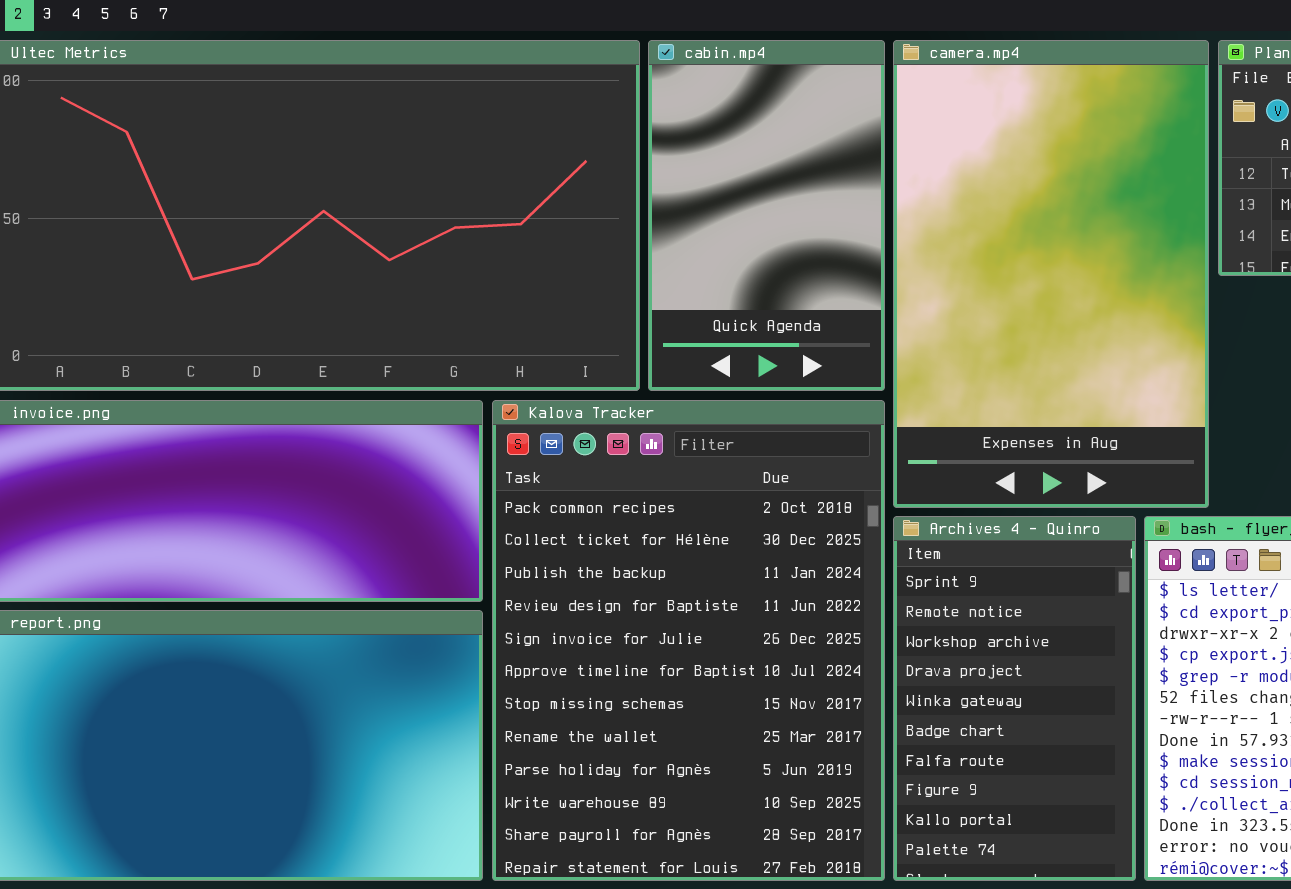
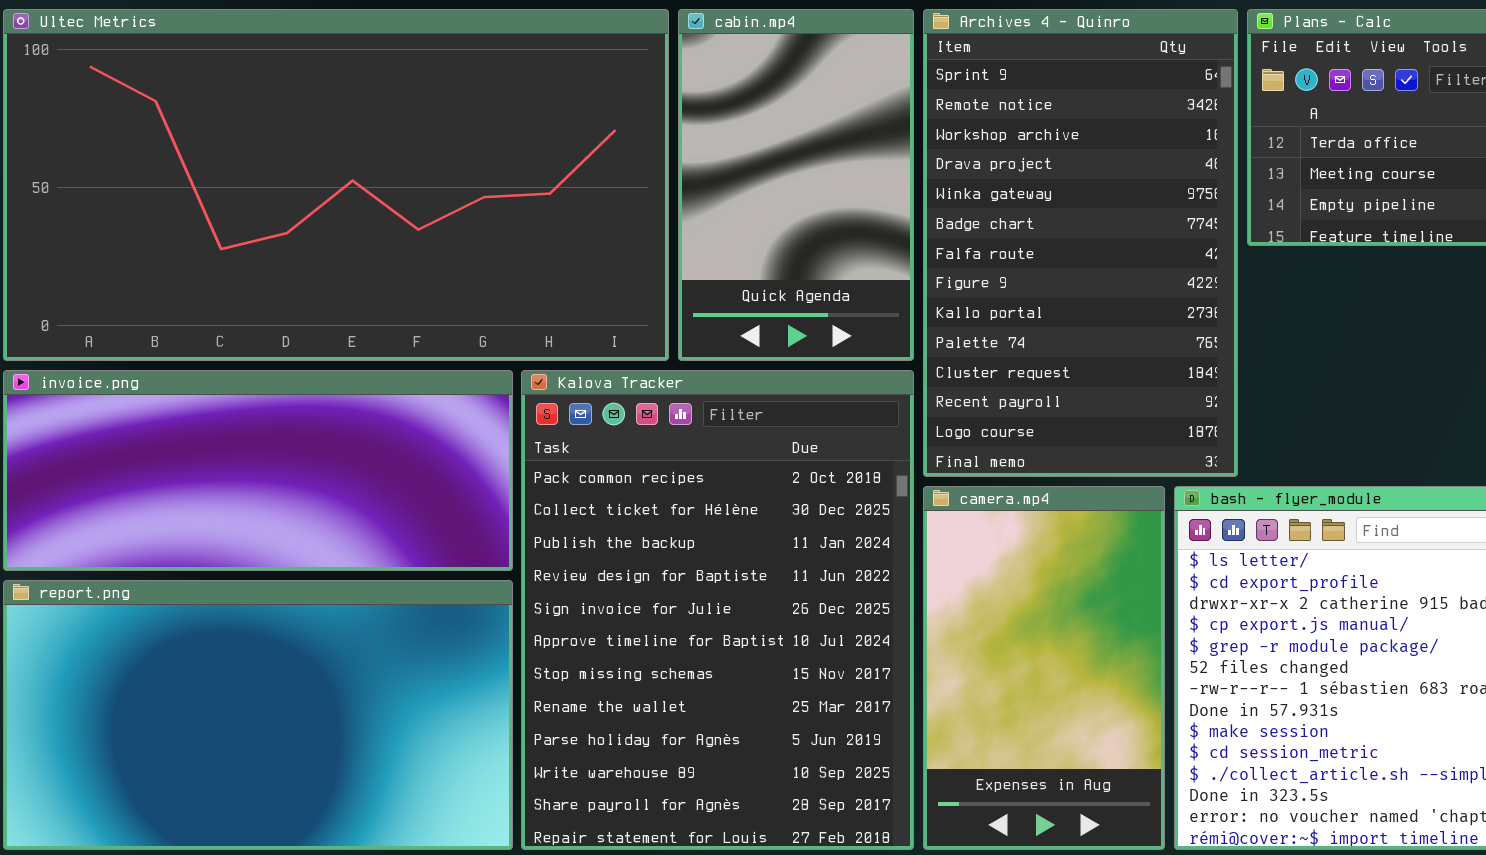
camera.mp4: [893,40,1209,508] -> [923,486,1165,850], moved, resized
Archives 4 - Quinro: [893,516,1136,881] -> [923,9,1238,477], moved, resized

